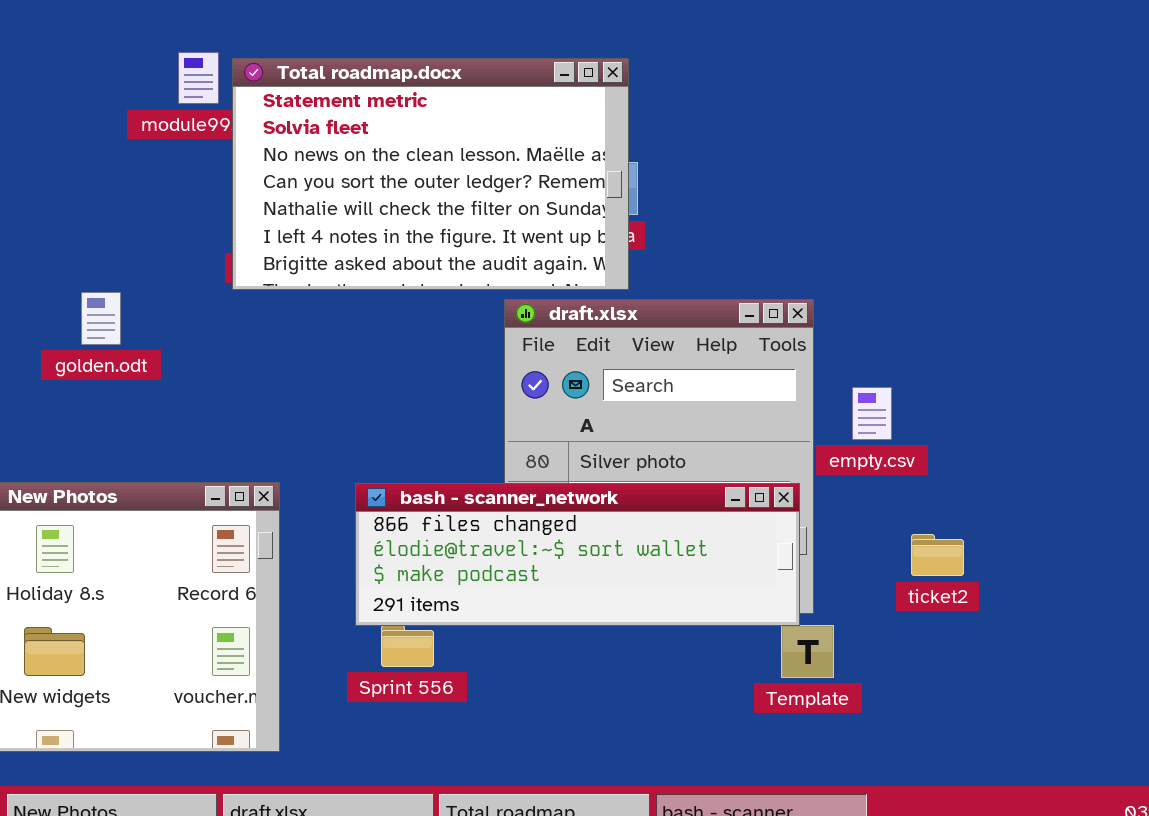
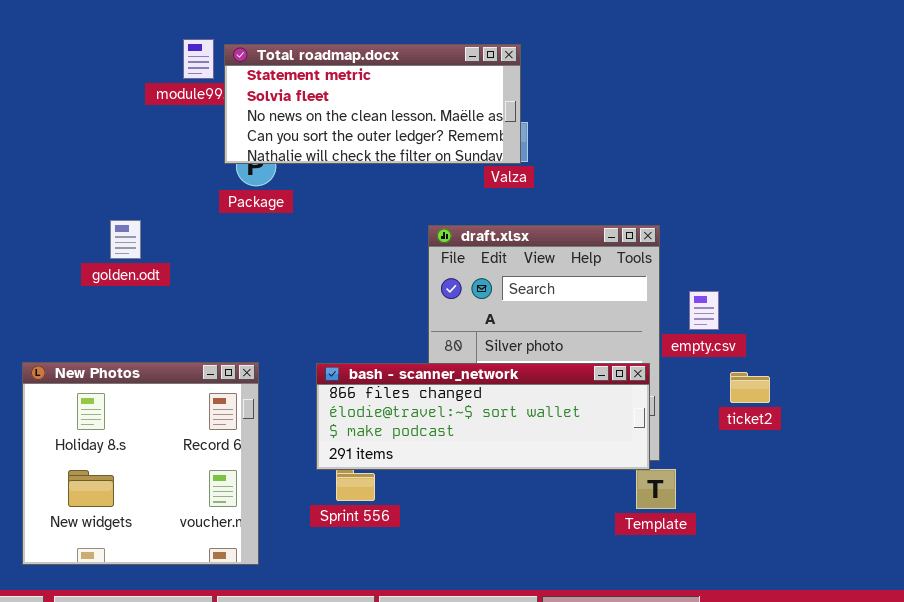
Total roadmap.docx: [232,58,629,290] -> [224,44,521,164], resized
ticket2: [911,534,964,576] -> [730,372,770,403], moved

